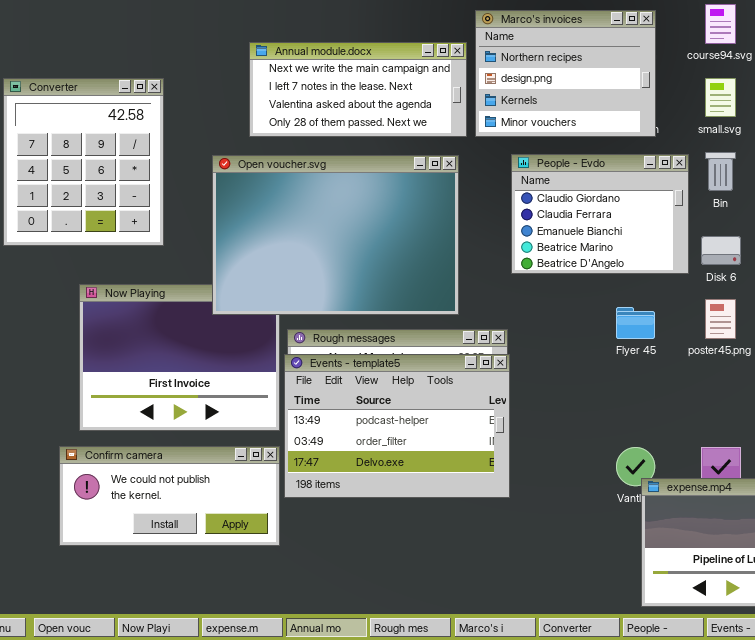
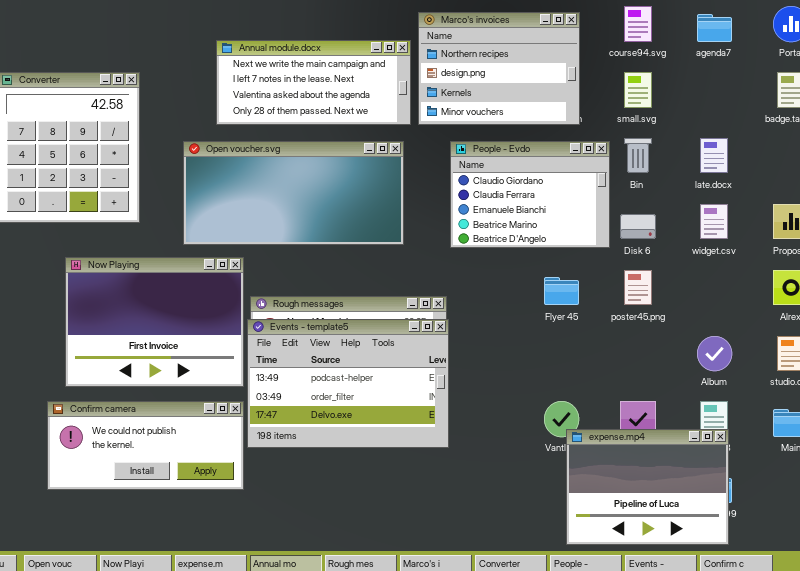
Open voucher.svg: [212,155,459,315] -> [183,141,404,245], resized

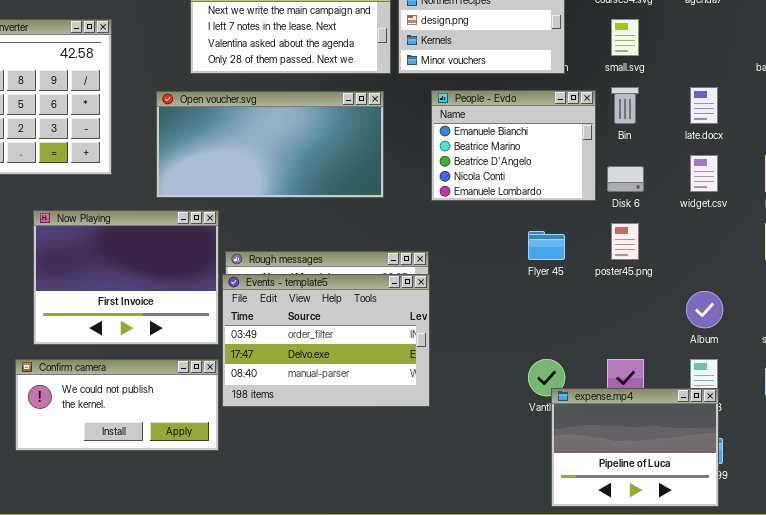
People - Evdo: [450,141,610,248] -> [431,90,596,201], scrolled down 2 rows
Events - template5: [247,319,449,448] -> [222,274,430,407], scrolled down 1 row

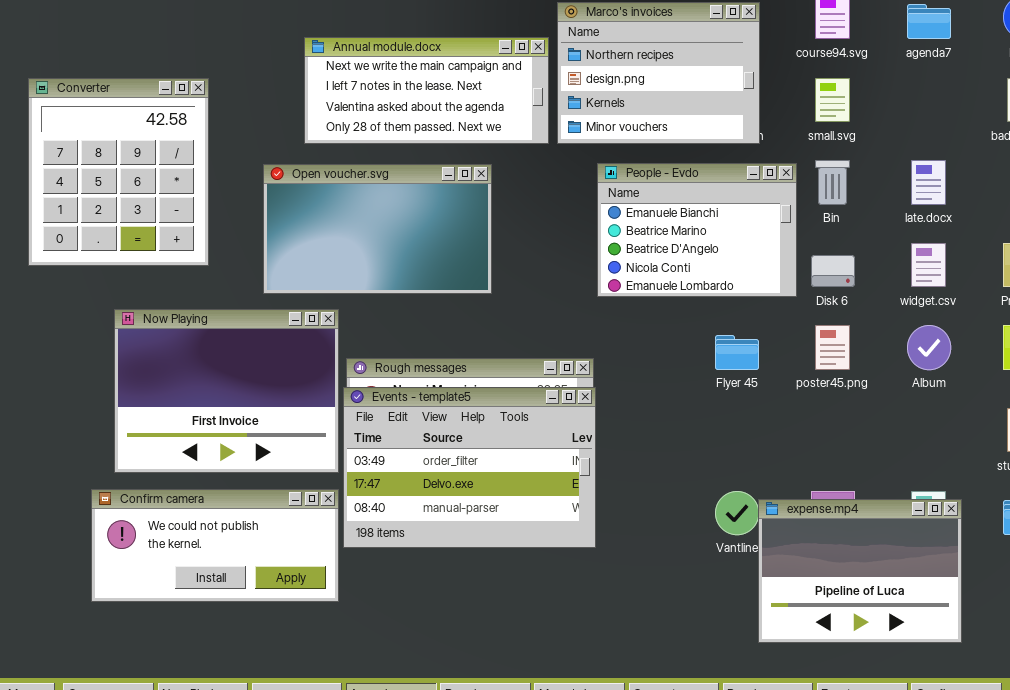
Open voucher.svg: [156,91,384,198] -> [263,164,492,294], resized
Album: [686,291,723,328] -> [907,325,951,370], moved
expense.mp4: [551,388,719,507] -> [758,499,962,643], moved

